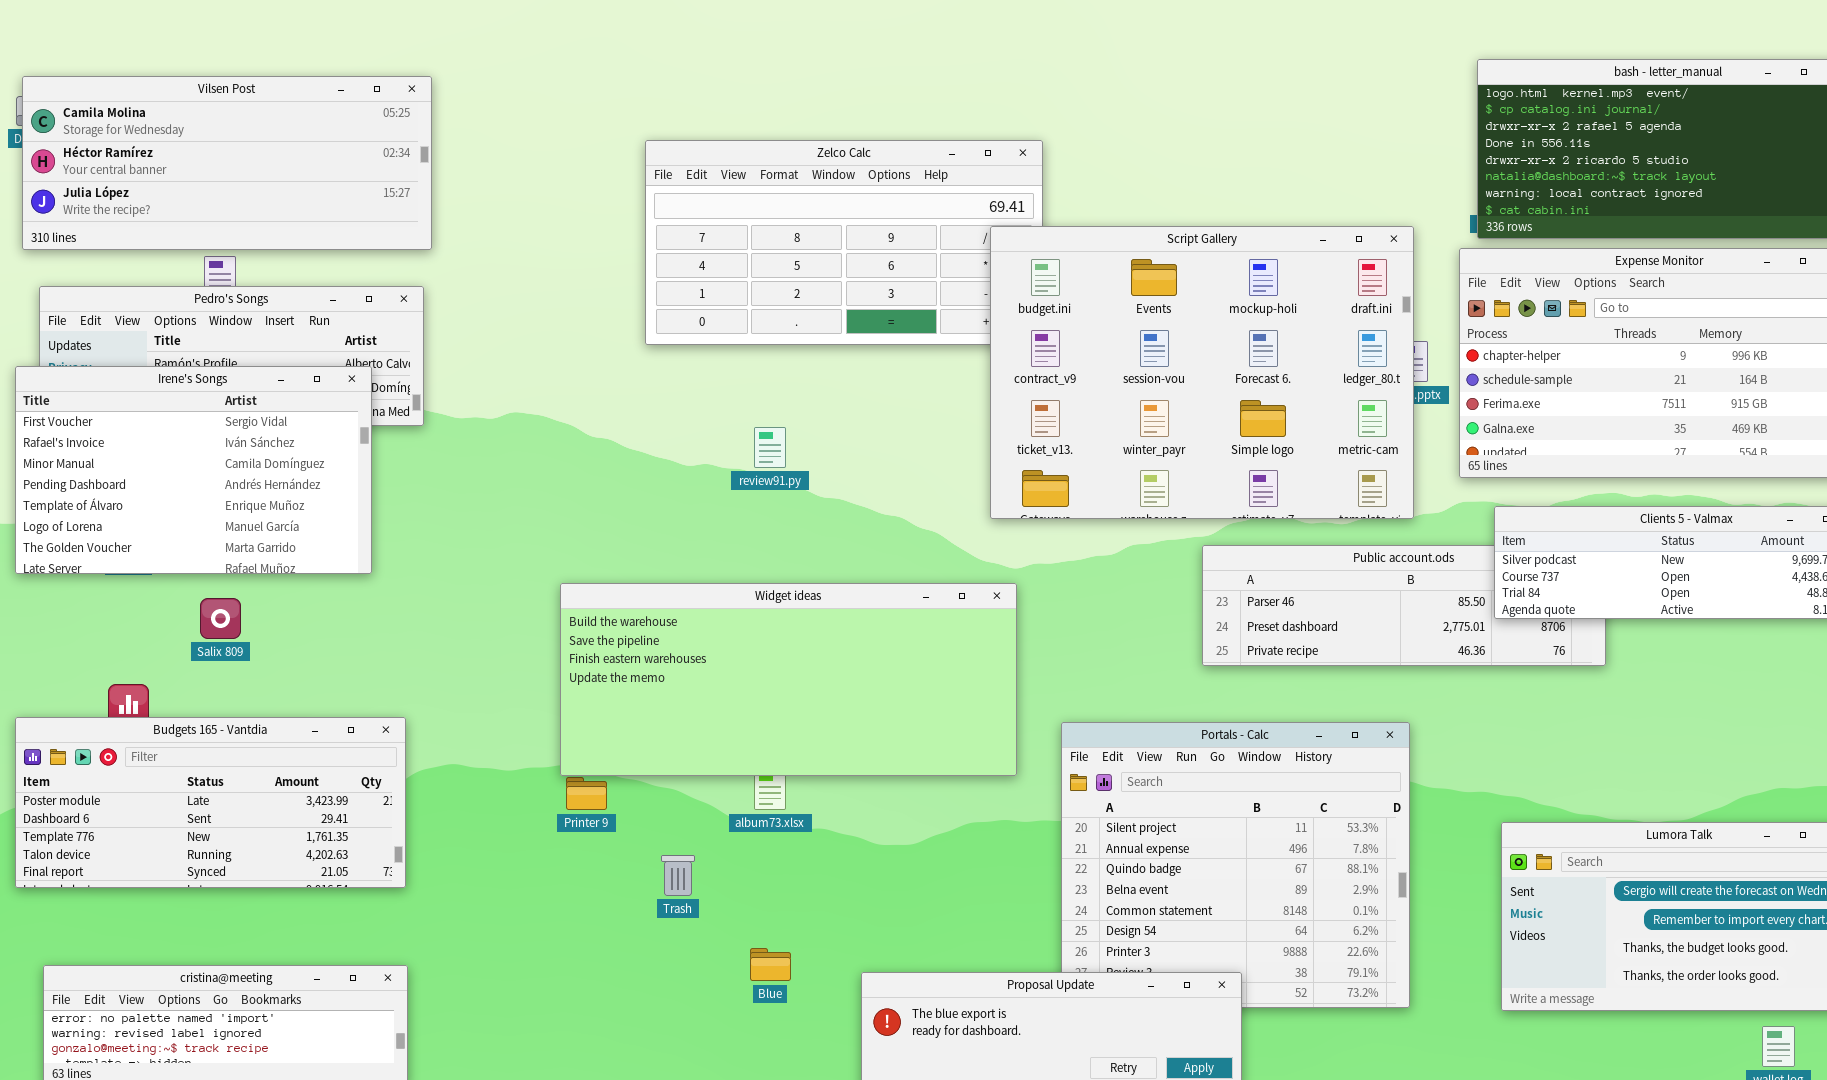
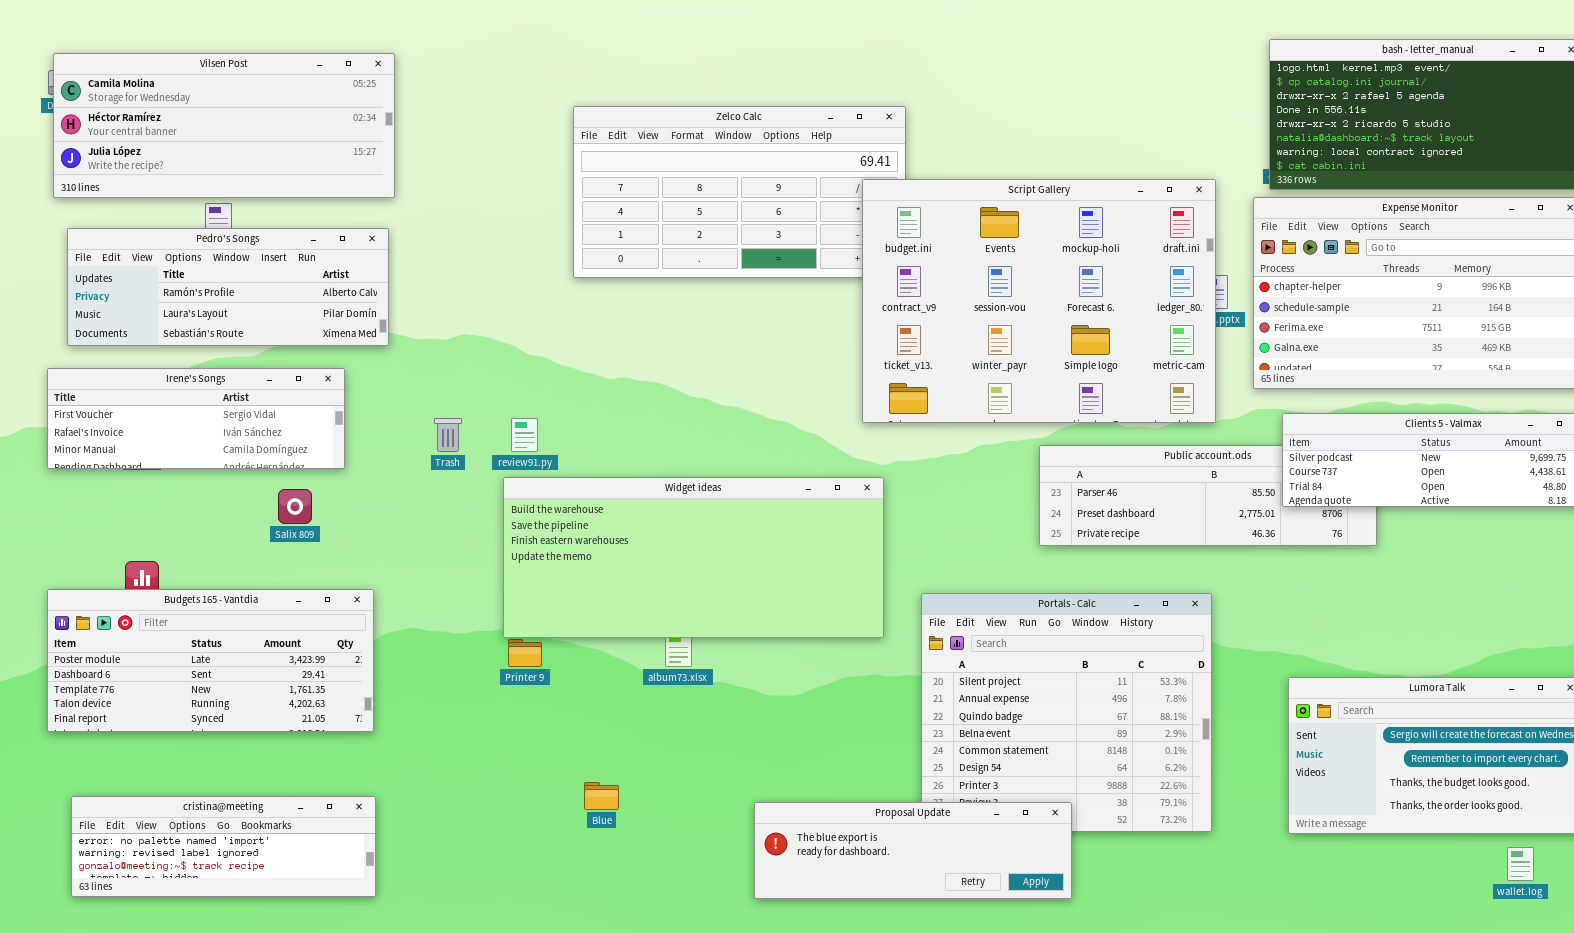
Irene's Songs: [15,366,372,574] -> [47,368,345,469], resized
review91.py: [754,427,786,468] -> [511,418,538,452], moved
Salix 809: [200,598,241,639] -> [278,489,312,524], moved
Trash: [661,855,695,896] -> [434,418,462,452], moved
Blue: [750,948,791,981] -> [584,782,619,810], moved

